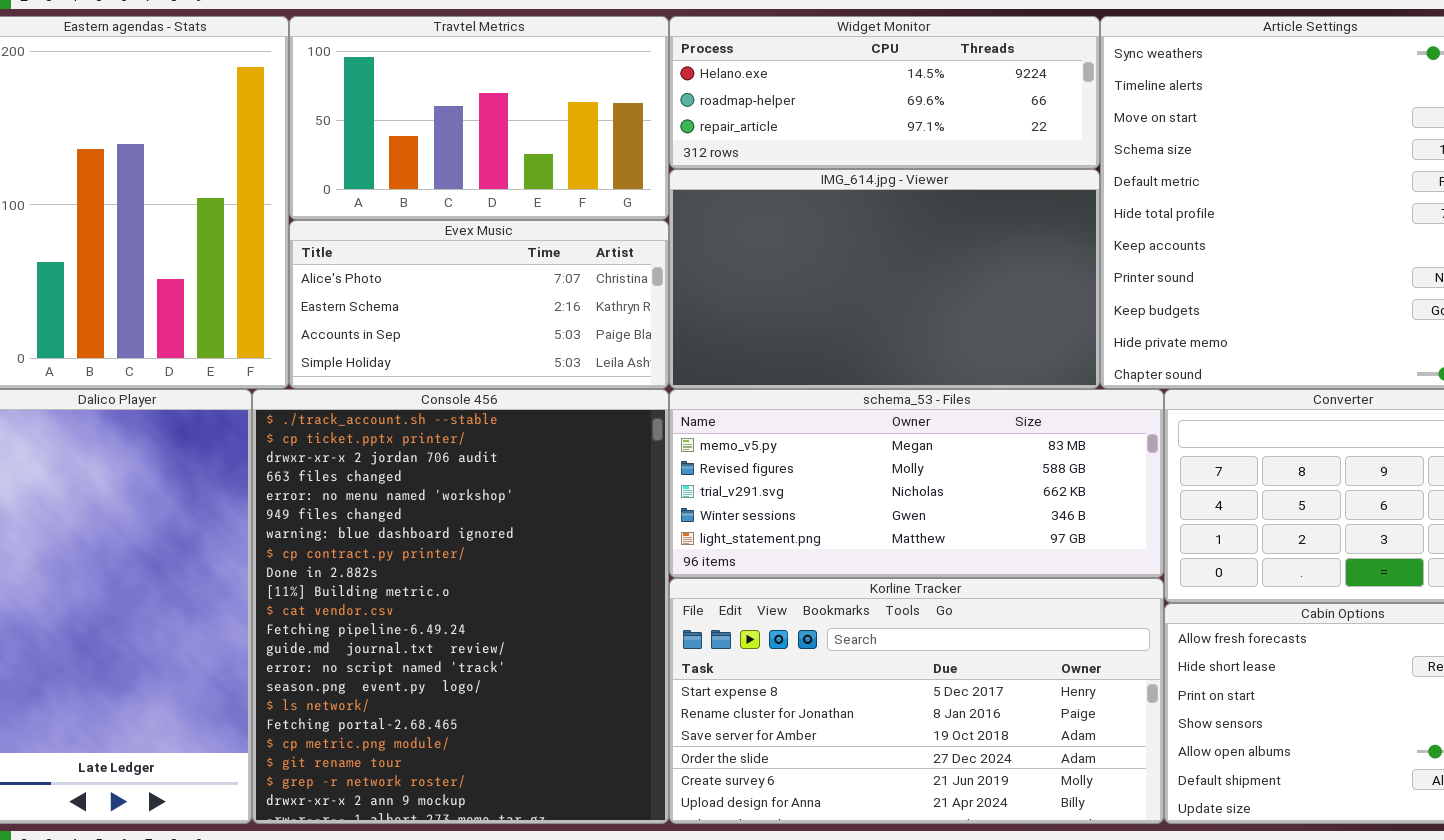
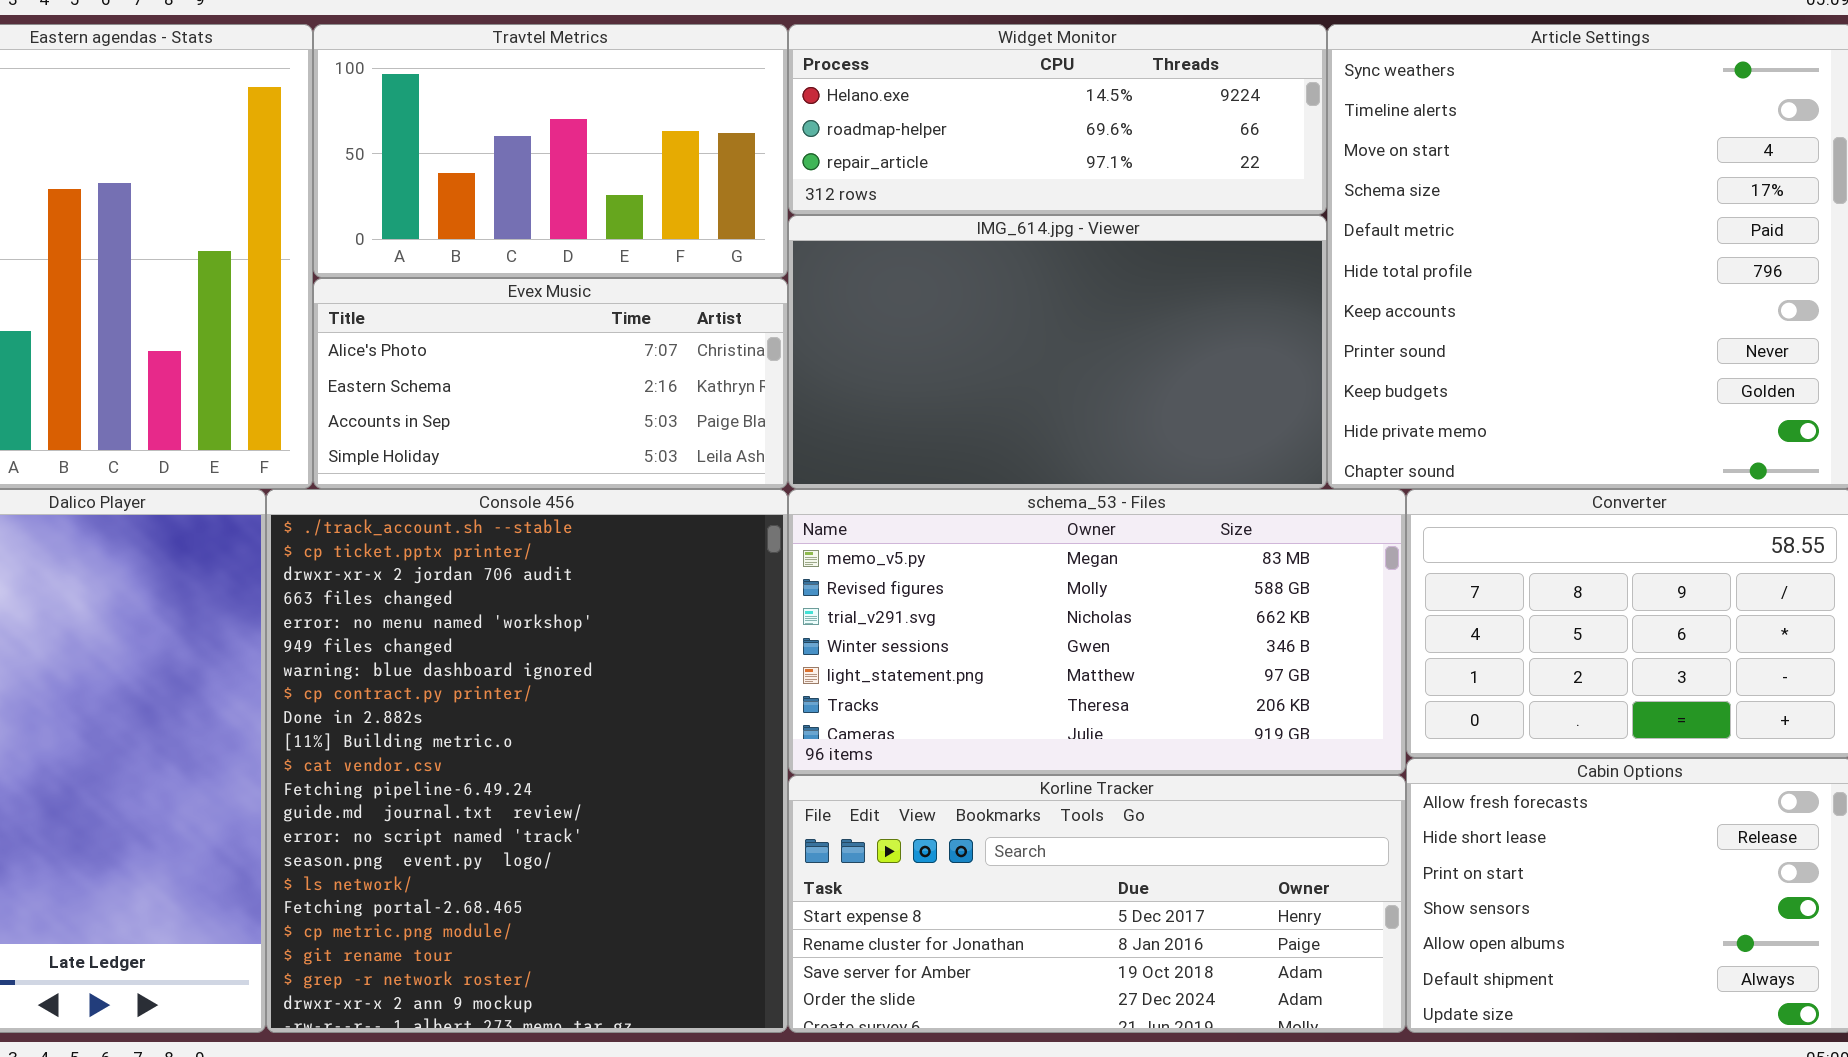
schema_53 - Files: [669,389,1164,578] -> [788,489,1406,775], resized
Korline Tracker: [669,578,1164,824] -> [788,775,1406,1033], resized

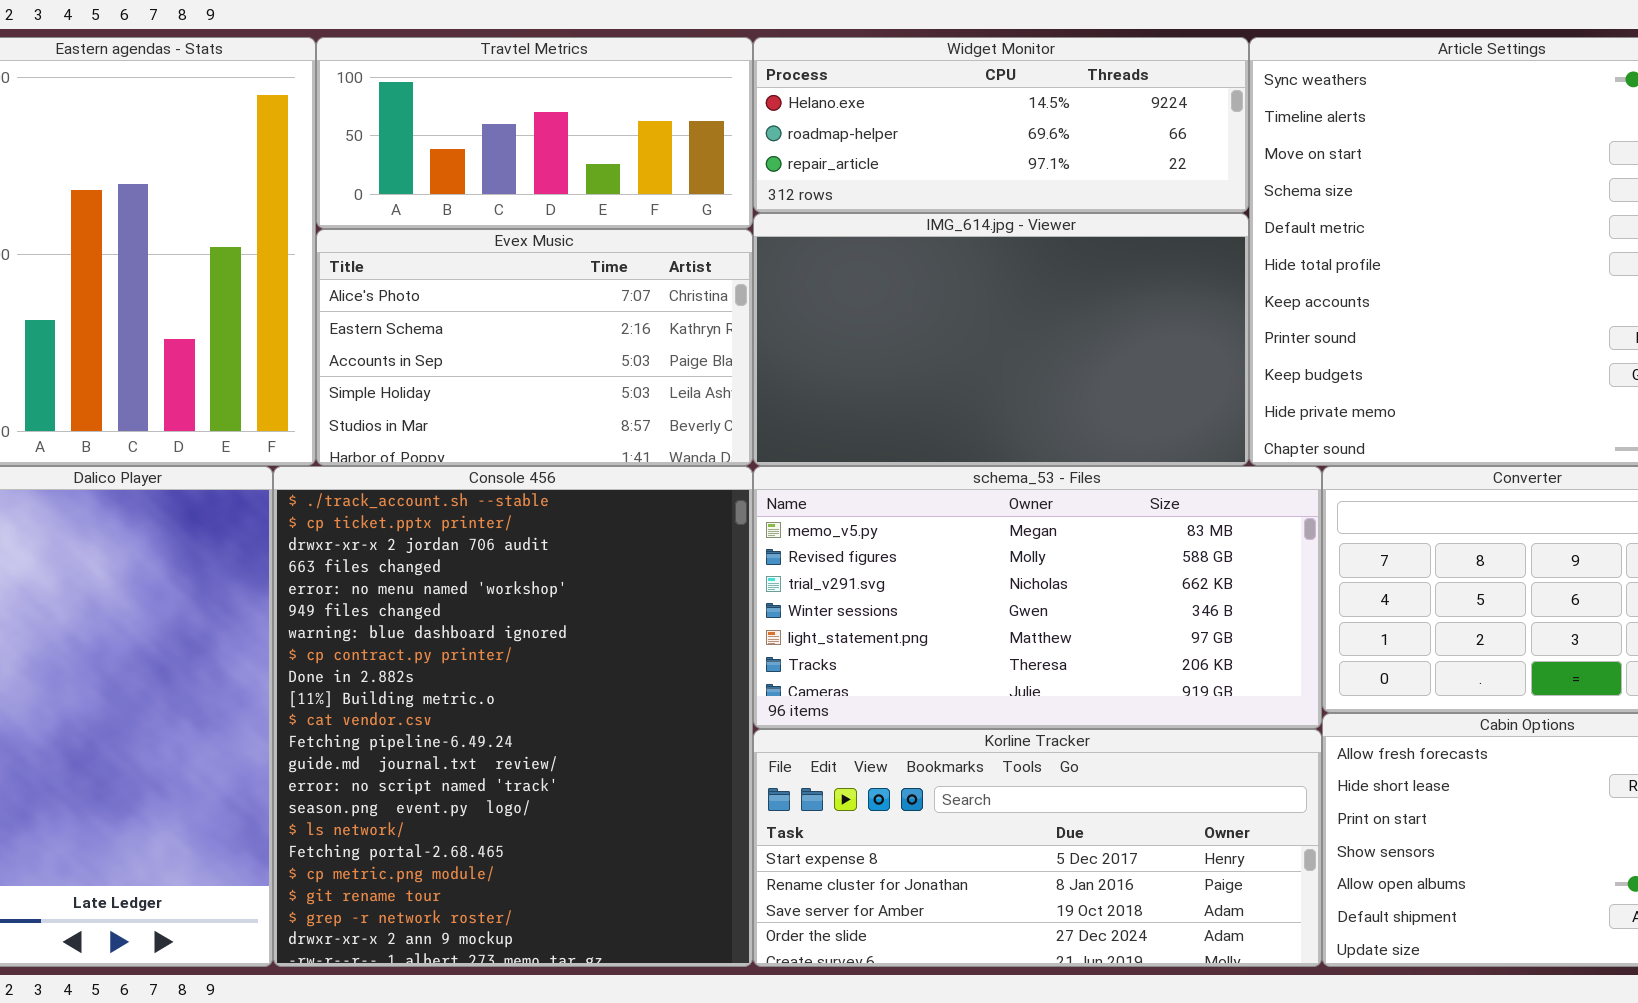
Travtel Metrics: [313,24,788,278] -> [316,37,753,229], resized
Evex Music: [313,278,788,489] -> [316,229,753,466], resized

